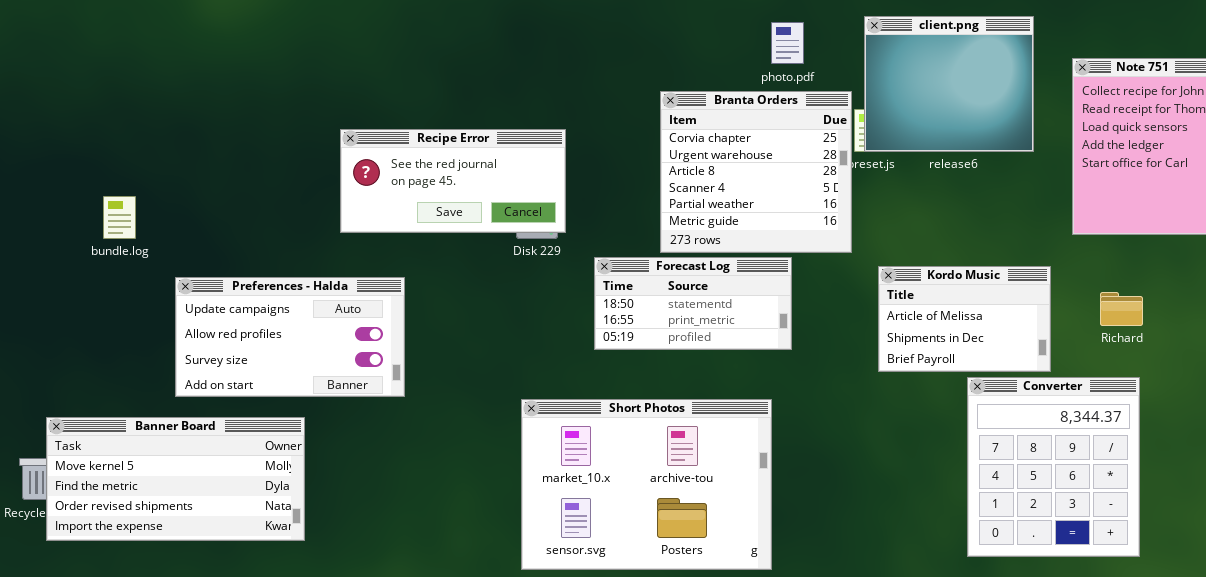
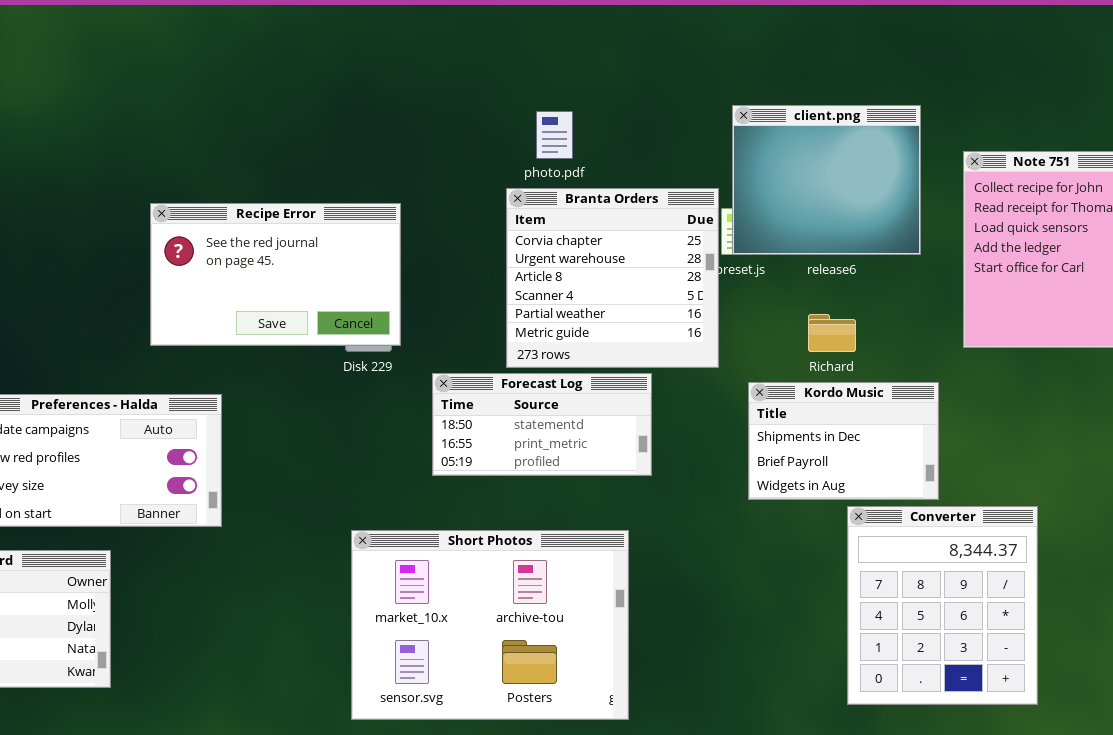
photo.pdf: [771,22,804,64] -> [536,111,573,159], moved
Recipe Error: [340,129,566,233] -> [150,203,401,346], resized
Kordo Music: [878,266,1051,372] -> [748,382,939,500], scrolled down 1 row
Richard: [1100,292,1143,326] -> [808,314,856,352], moved

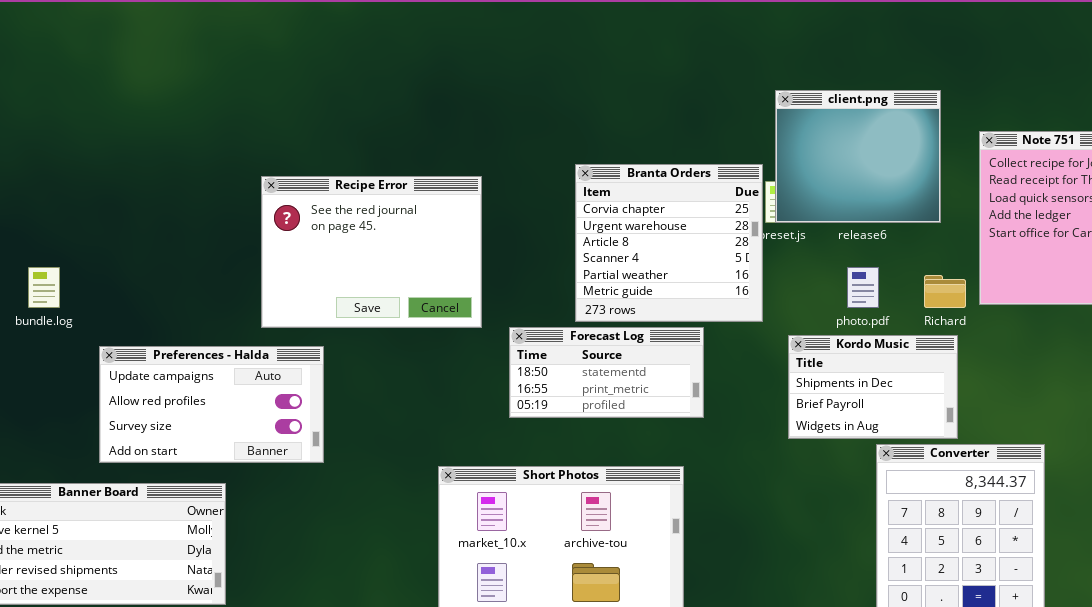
photo.pdf: [536,111,573,159] -> [847,267,879,308], moved
Recipe Error: [150,203,401,346] -> [261,176,482,328], resized
Richard: [808,314,856,352] -> [924,275,966,308], moved

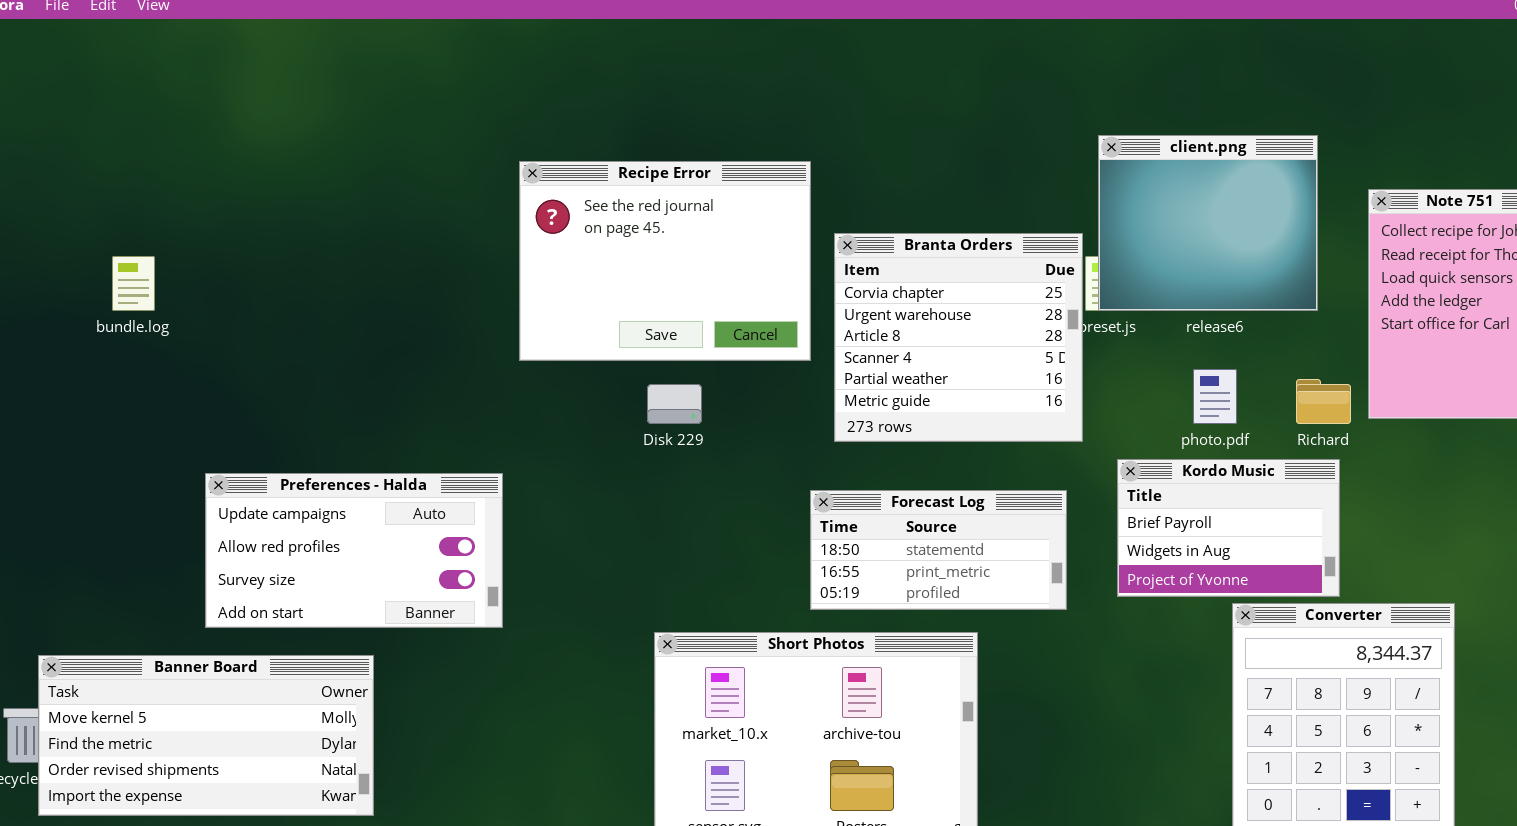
Recipe Error: [261,176,482,328] -> [519,161,811,361], moved
bundle.log: [28,267,60,308] -> [112,256,155,311], moved
Forecast Log: [509,327,704,418] -> [810,490,1067,610], moved
Kordo Music: [788,335,958,439] -> [1117,459,1340,597], scrolled down 1 row

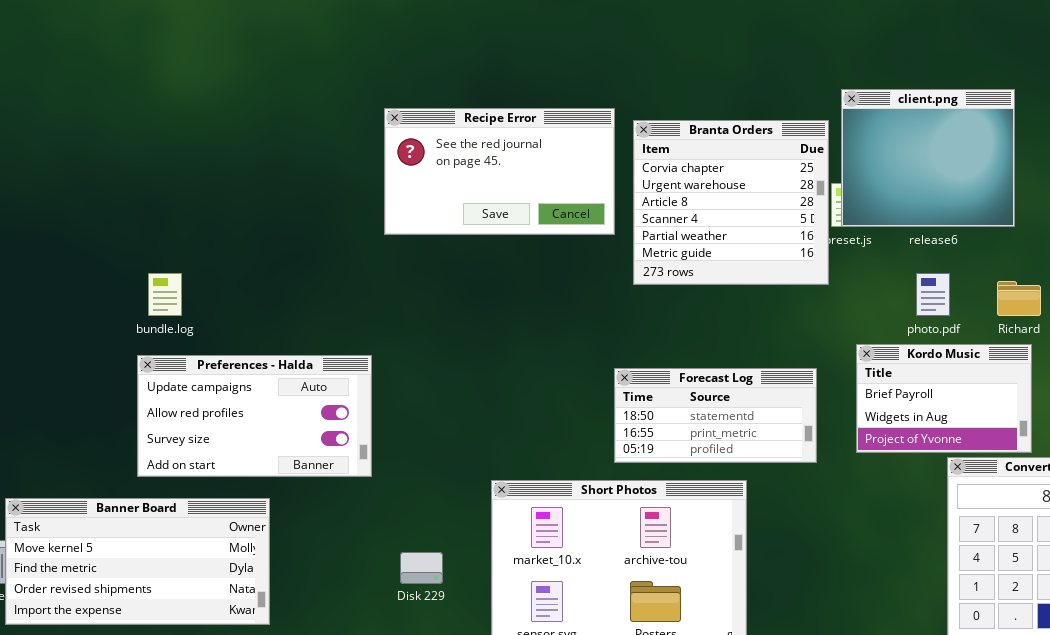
Recipe Error: [519,161,811,361] -> [384,108,615,235], resized
Branta Orders: [834,233,1083,442] -> [633,120,829,285], moved
bundle.log: [112,256,155,311] -> [148,273,182,316], moved
Disk 229: [647,384,702,424] -> [400,552,443,584], moved

